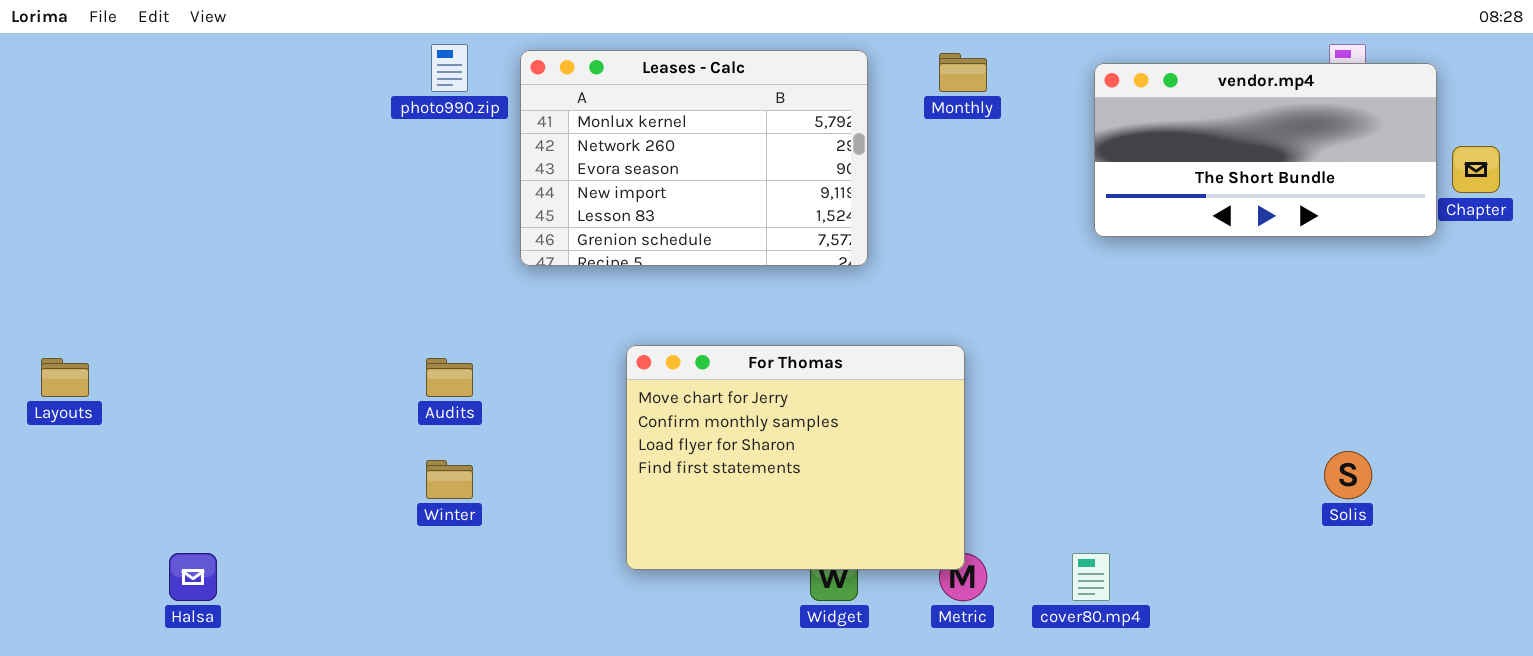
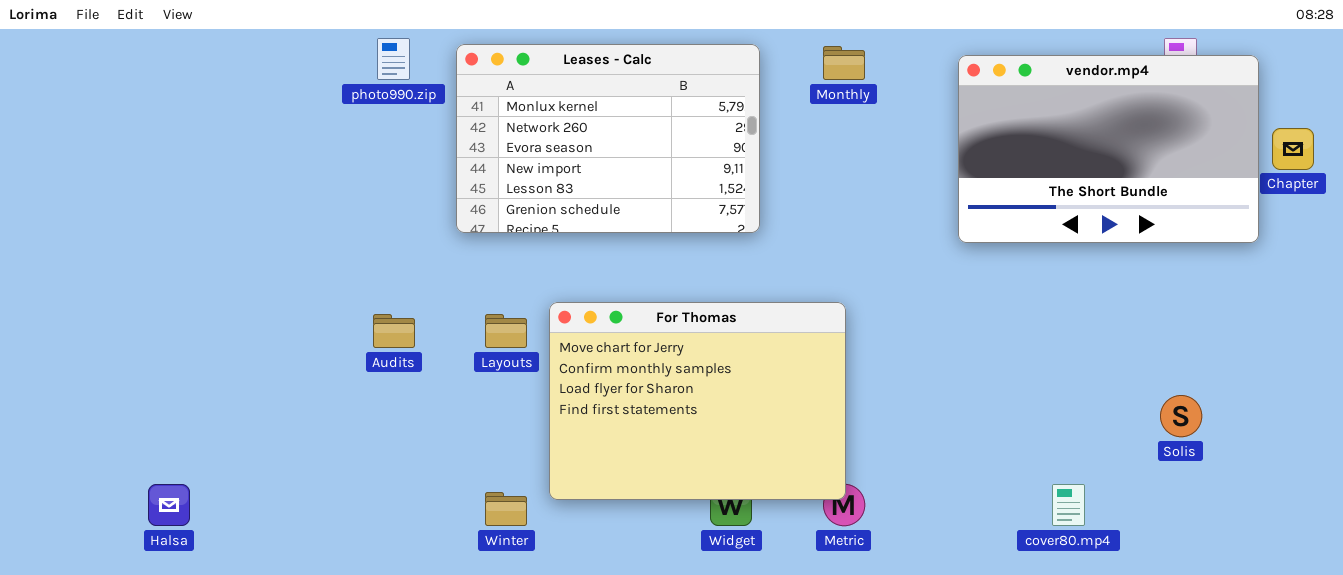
vendor.mp4: [1094,63,1437,237] -> [958,55,1259,243], resized
Layouts: [41,358,89,397] -> [485,314,527,348], moved
Winter: [426,460,473,499] -> [485,492,527,526], moved
cover80.mp4: [1072,553,1110,601] -> [1052,484,1085,526], moved

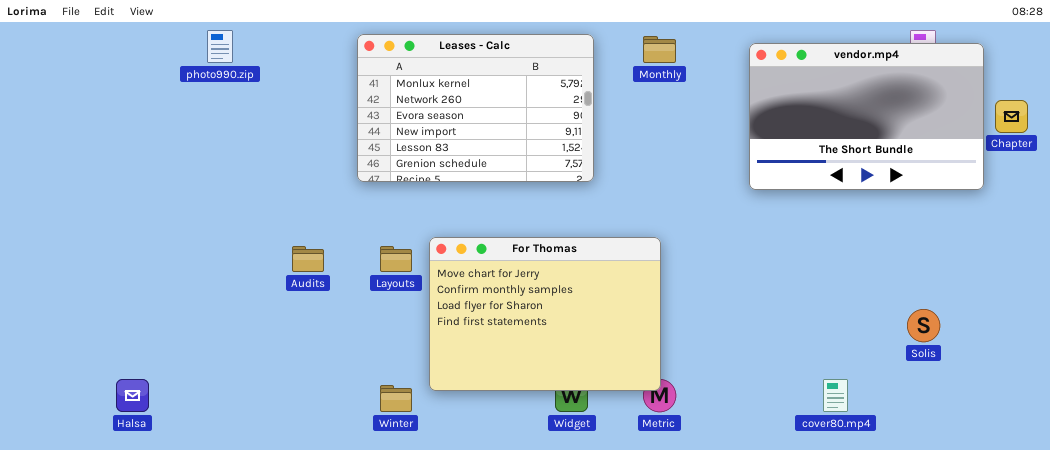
photo990.zip: [377,38,410,80] -> [207,30,233,63], moved

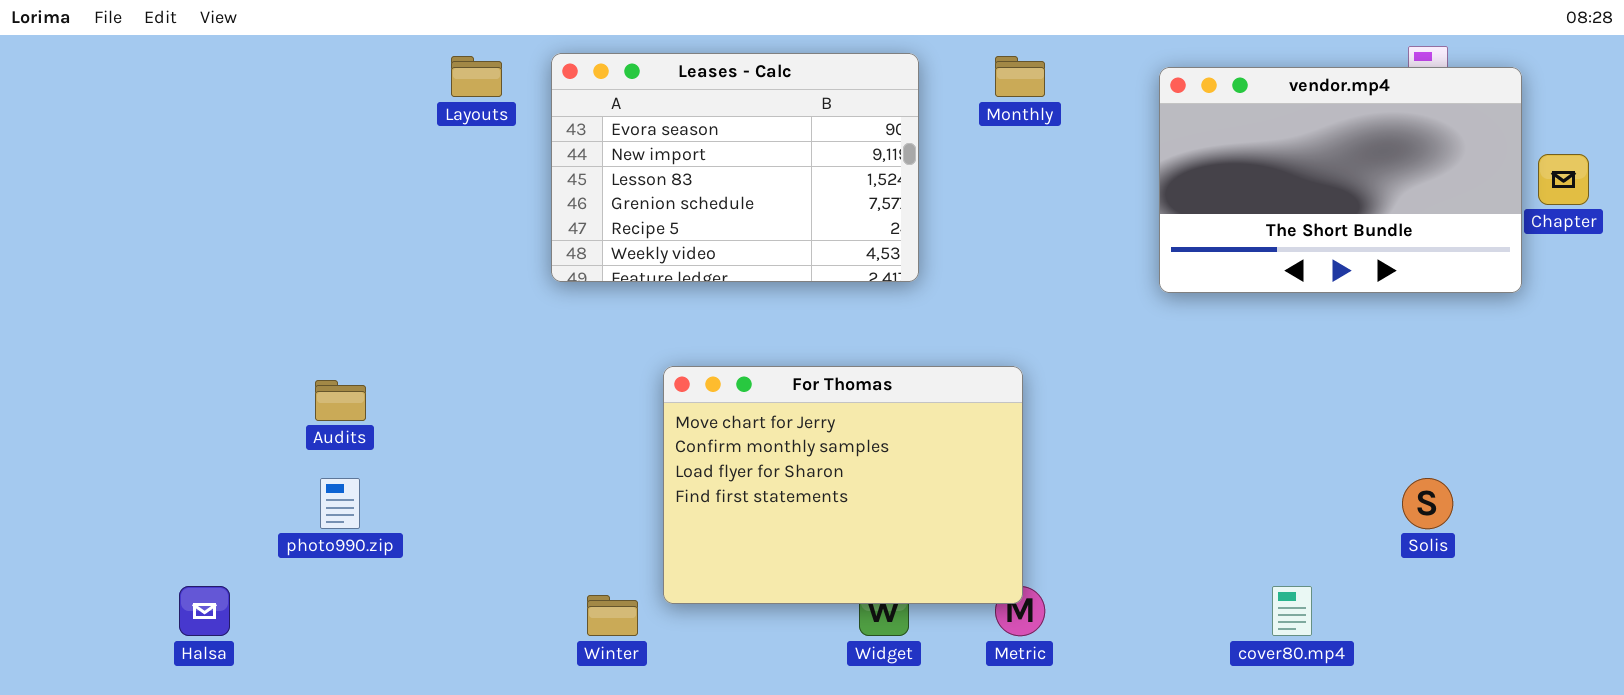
photo990.zip: [207,30,233,63] -> [320,478,360,529], moved
Leases - Calc: [357,34,594,182] -> [551,53,919,282], scrolled down 2 rows
Audits: [292,246,324,272] -> [315,380,366,421], moved
Layouts: [380,246,412,272] -> [451,56,502,97], moved

